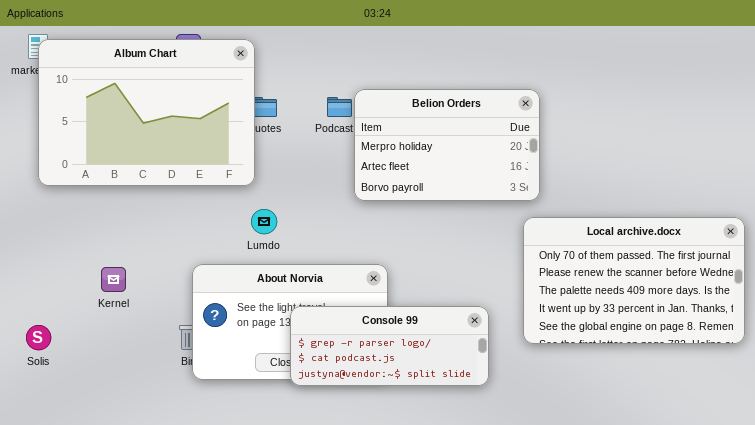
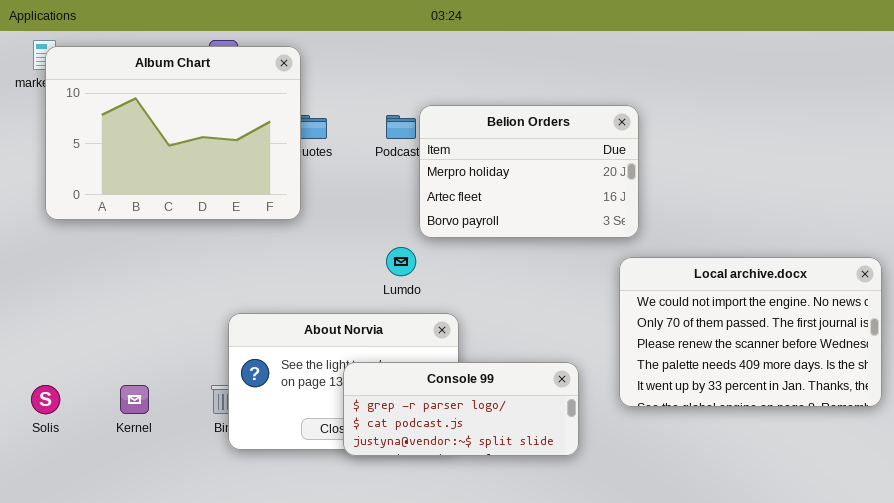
Lumdo: [251,209,277,234] -> [386,247,416,276], moved
Local archive.docx: [523,217,745,344] -> [619,257,882,407], scrolled up 1 row
Kernel: [101,267,126,292] -> [120,385,149,414], moved

